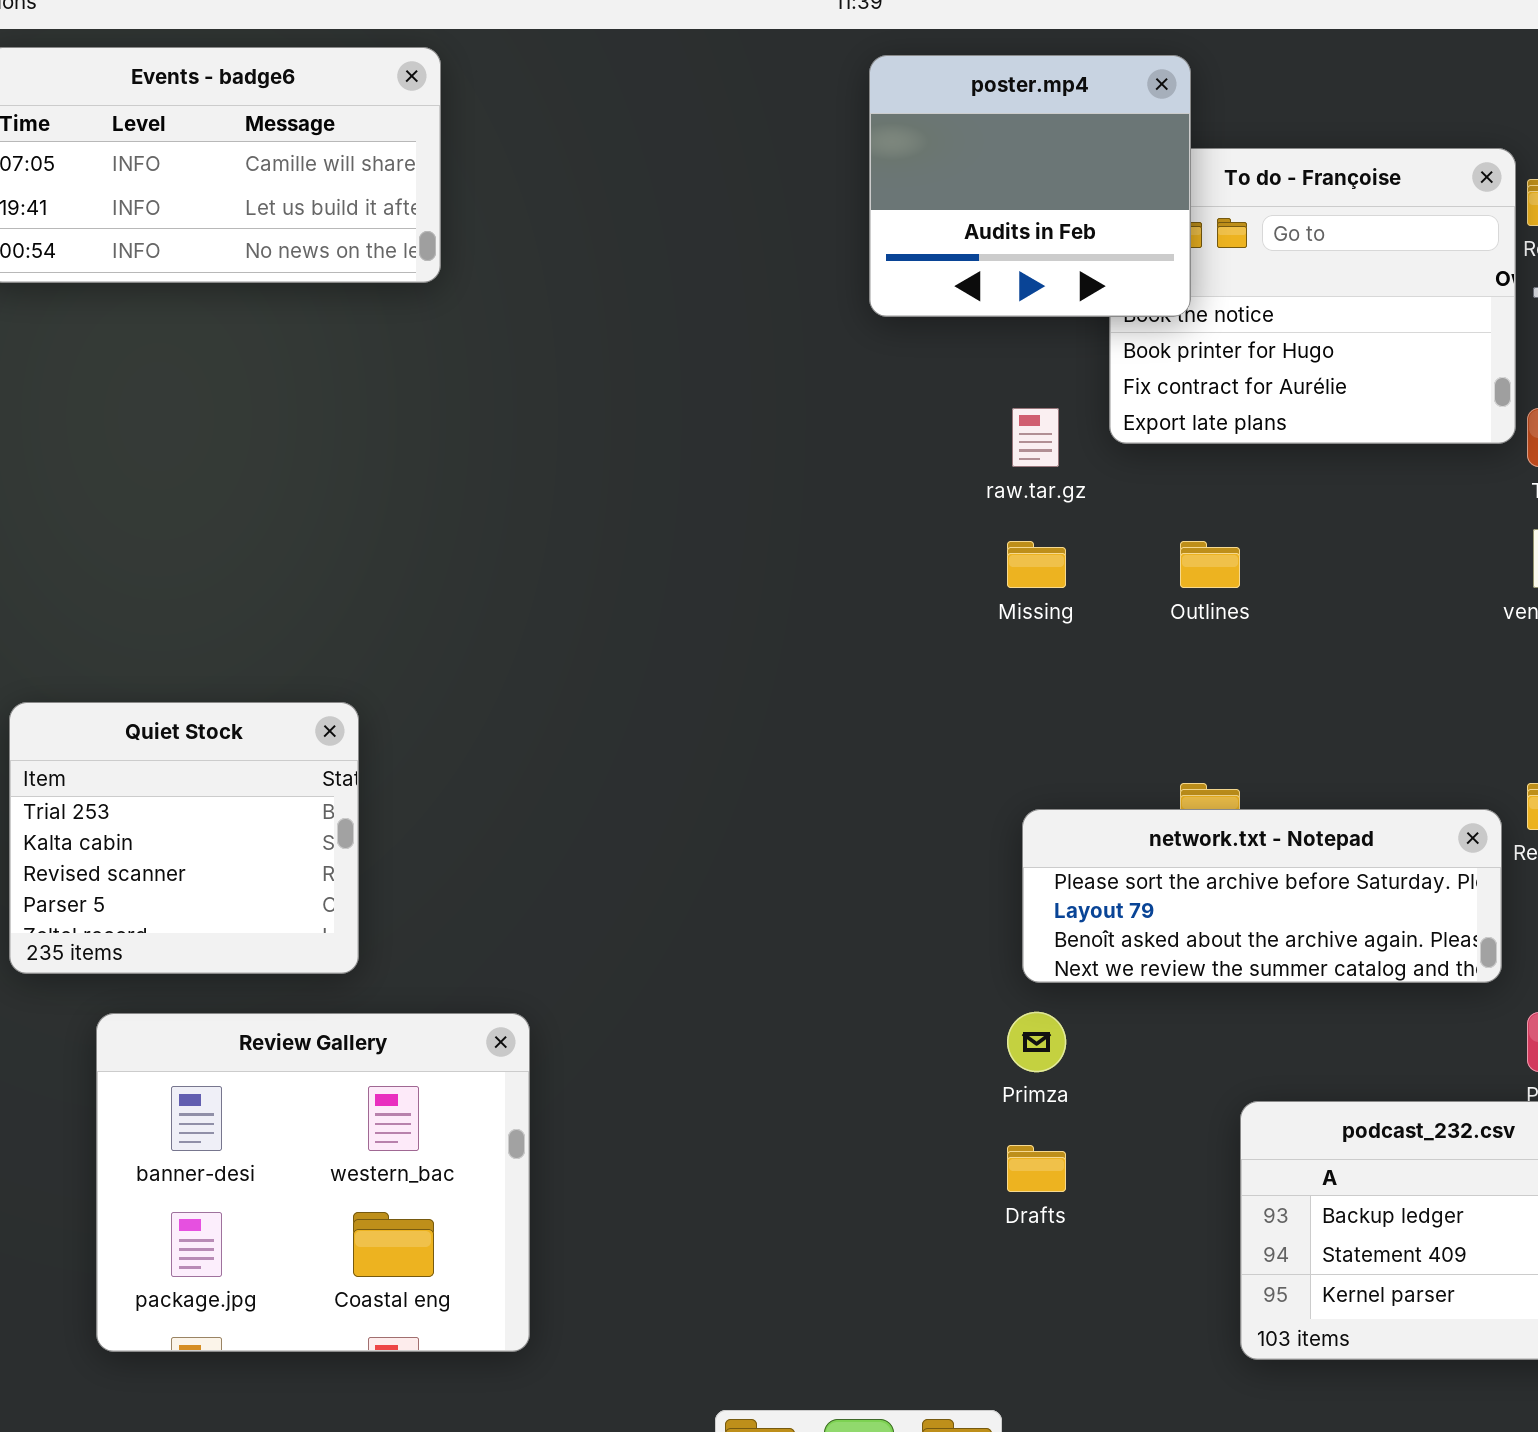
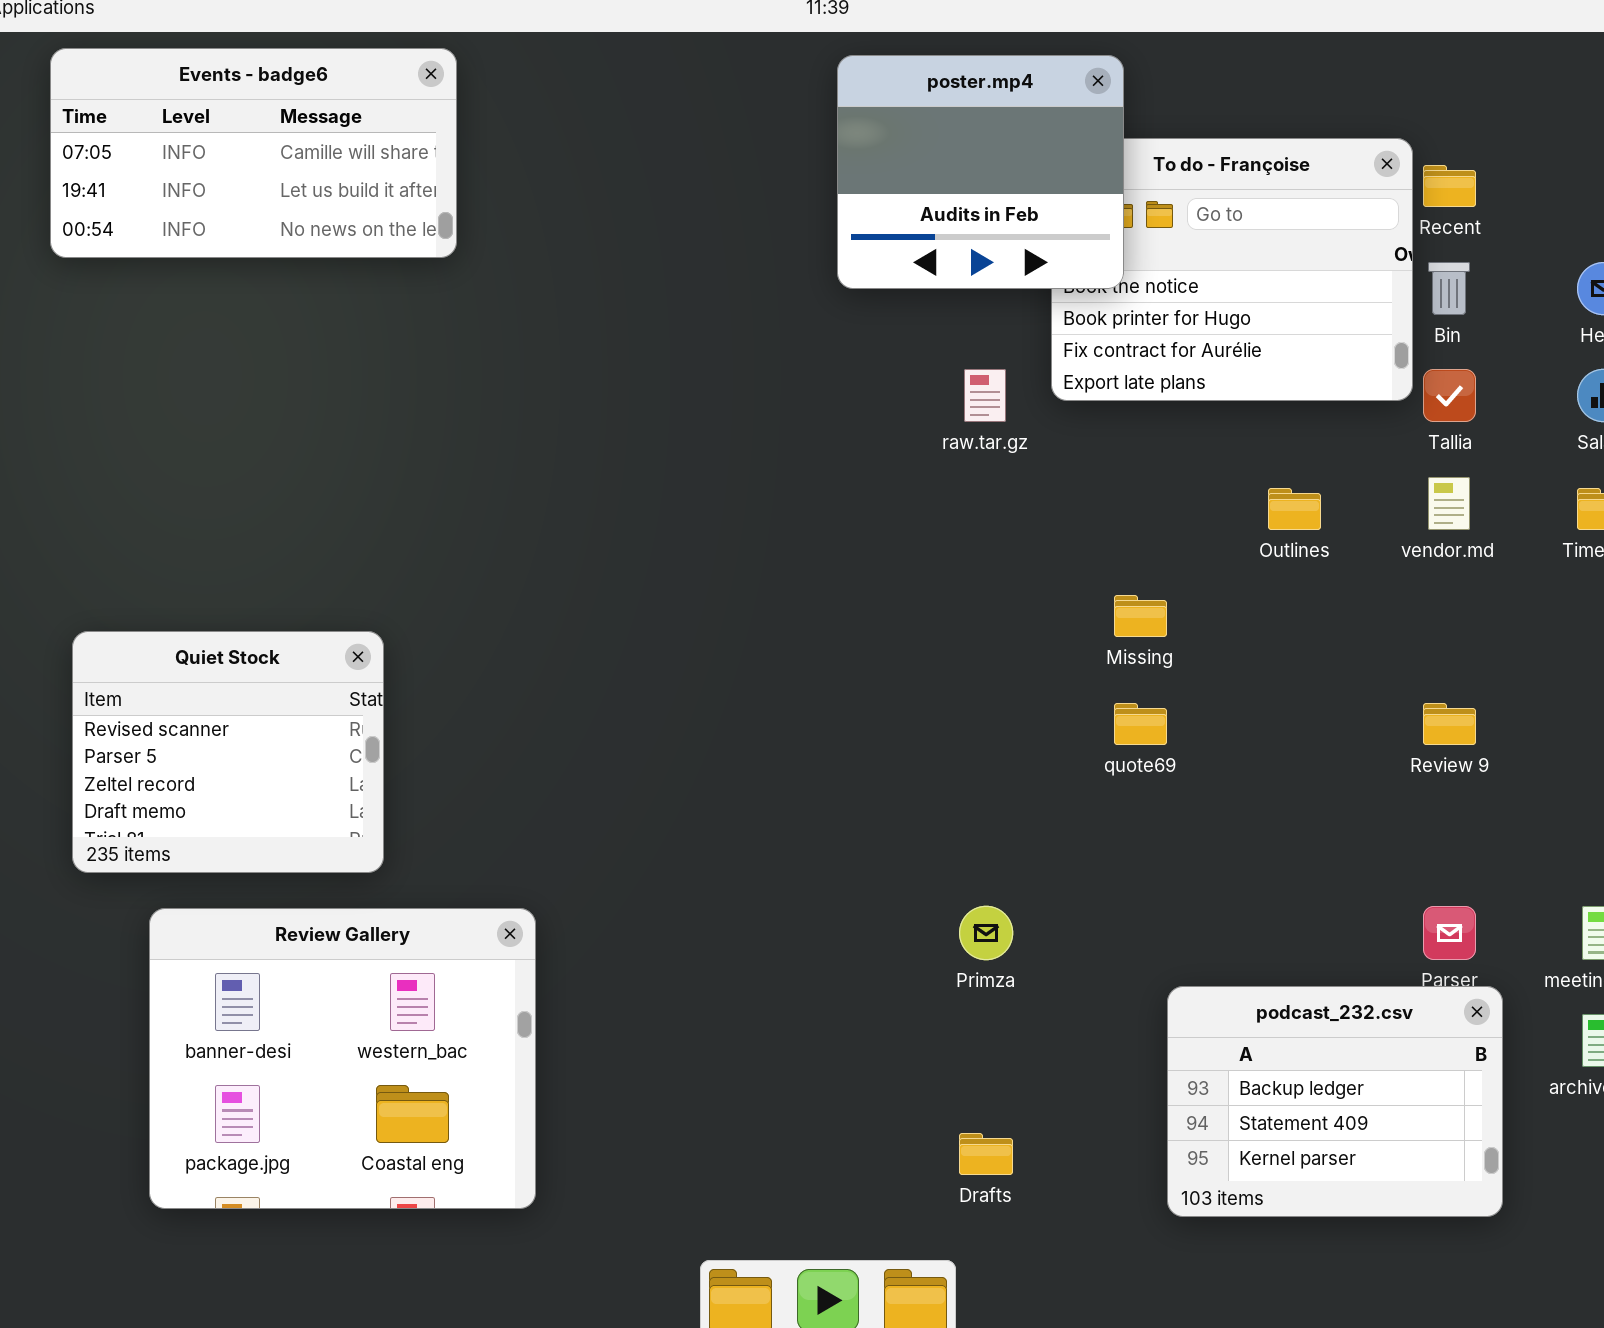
Missing: [1007,541,1066,588] -> [1114,595,1167,637], moved
Outlines: [1180,541,1240,588] -> [1268,488,1321,530], moved
Quiet Stock: [9,702,359,974] -> [72,631,384,873], scrolled down 2 rows
network.txt - Notepad: [1022,809,1502,983] -> none, closed
Drafts: [1007,1145,1066,1192] -> [959,1133,1013,1175], moved

